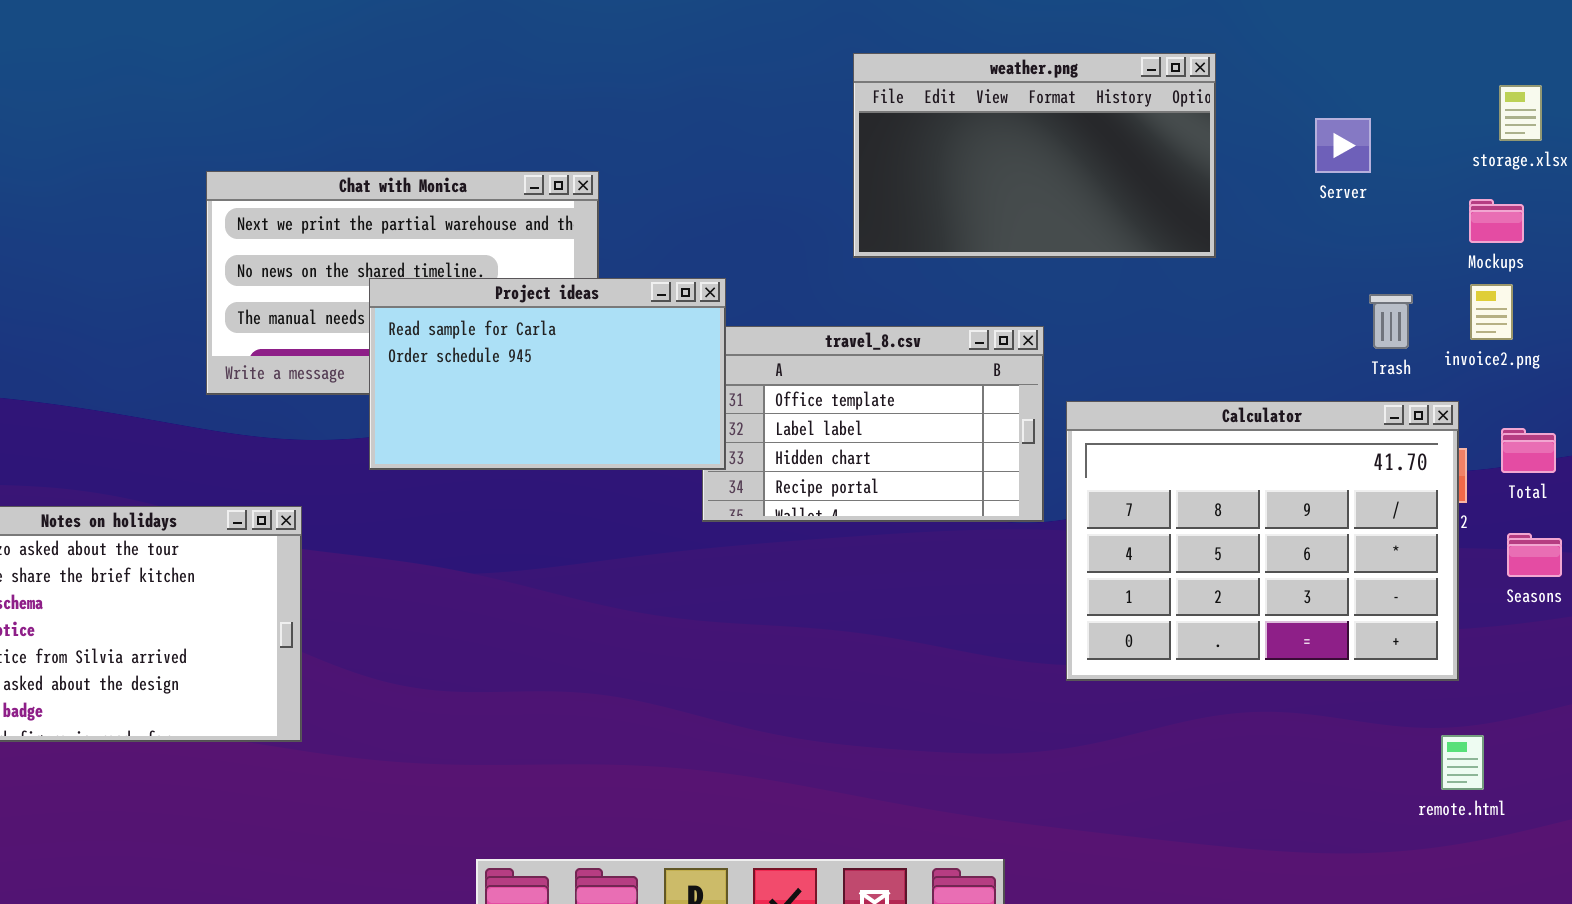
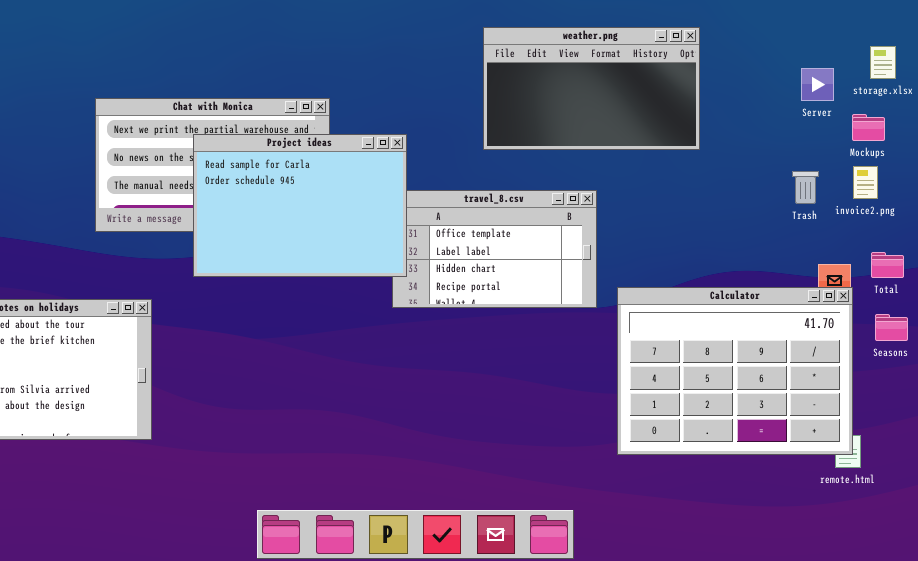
Server: [1315,118,1371,173] -> [801,68,834,101], moved
Project ideas: [369,278,726,470] -> [193,134,407,277], resized
Calculator: [1066,401,1459,681] -> [617,287,853,455], moved

